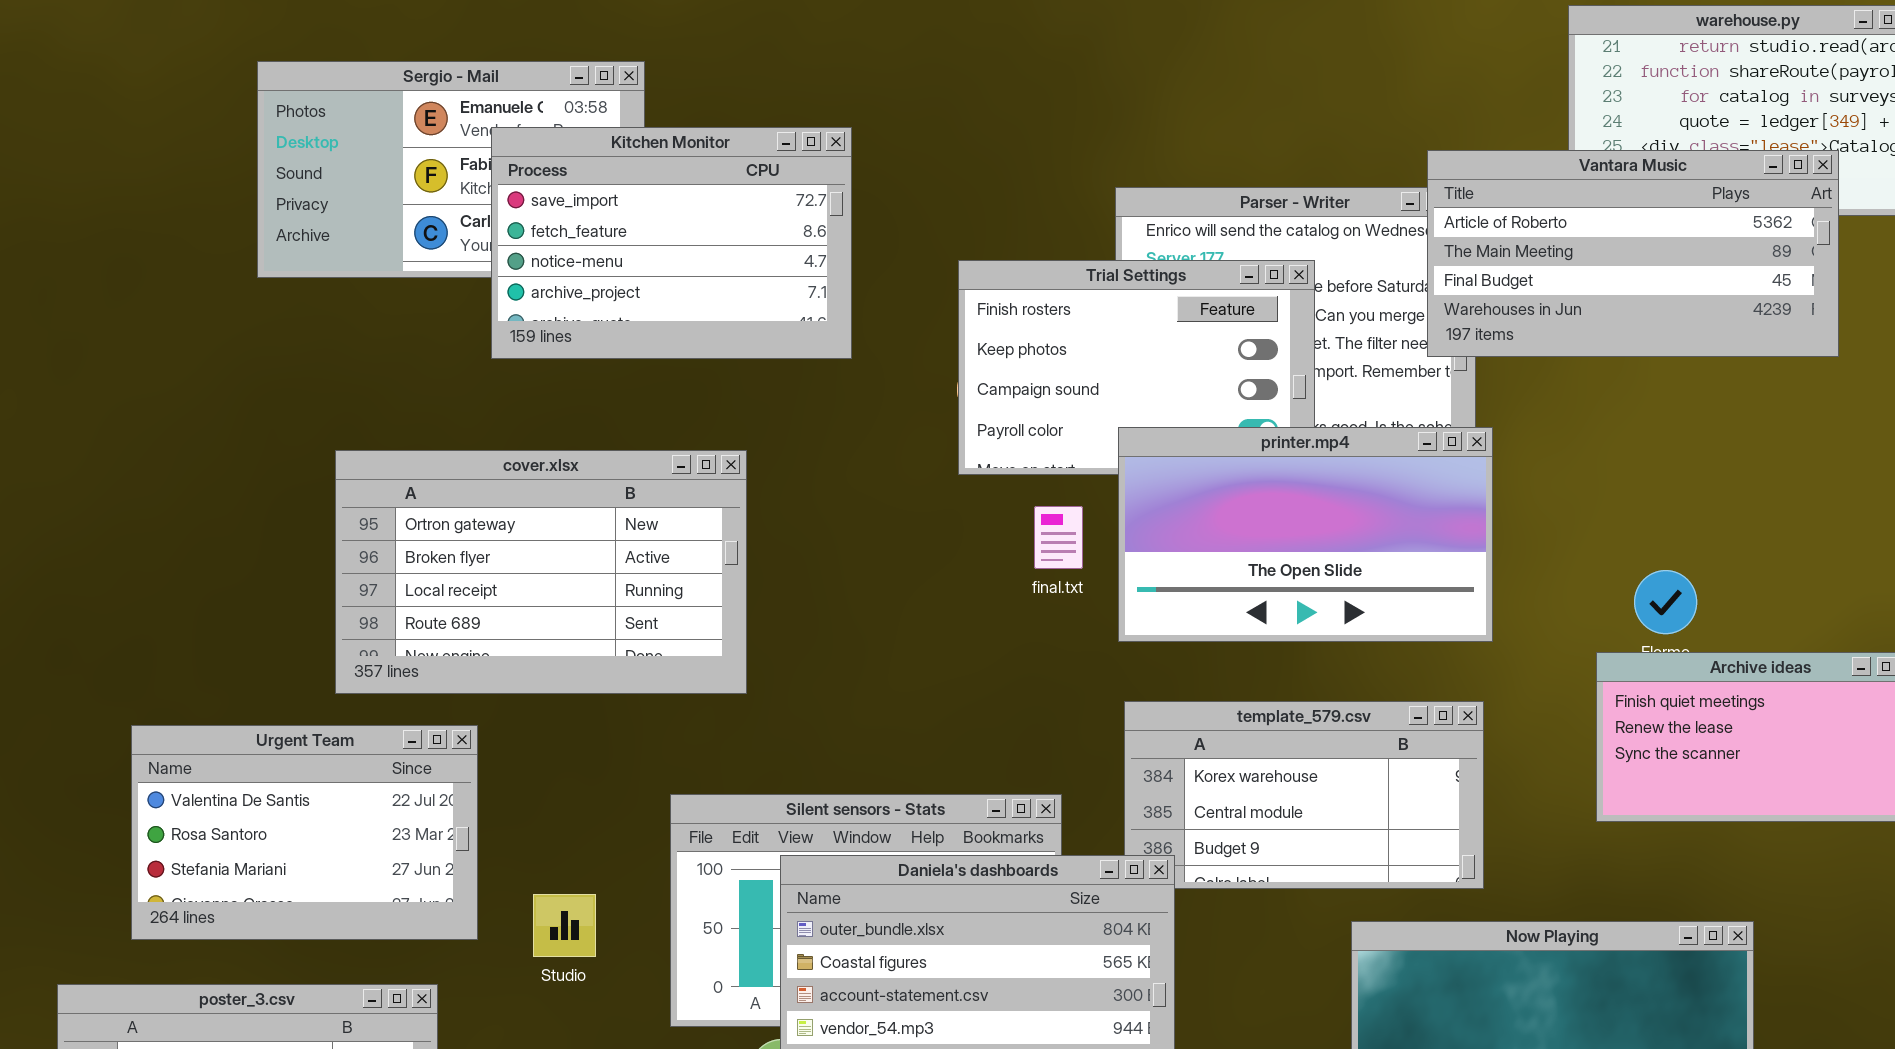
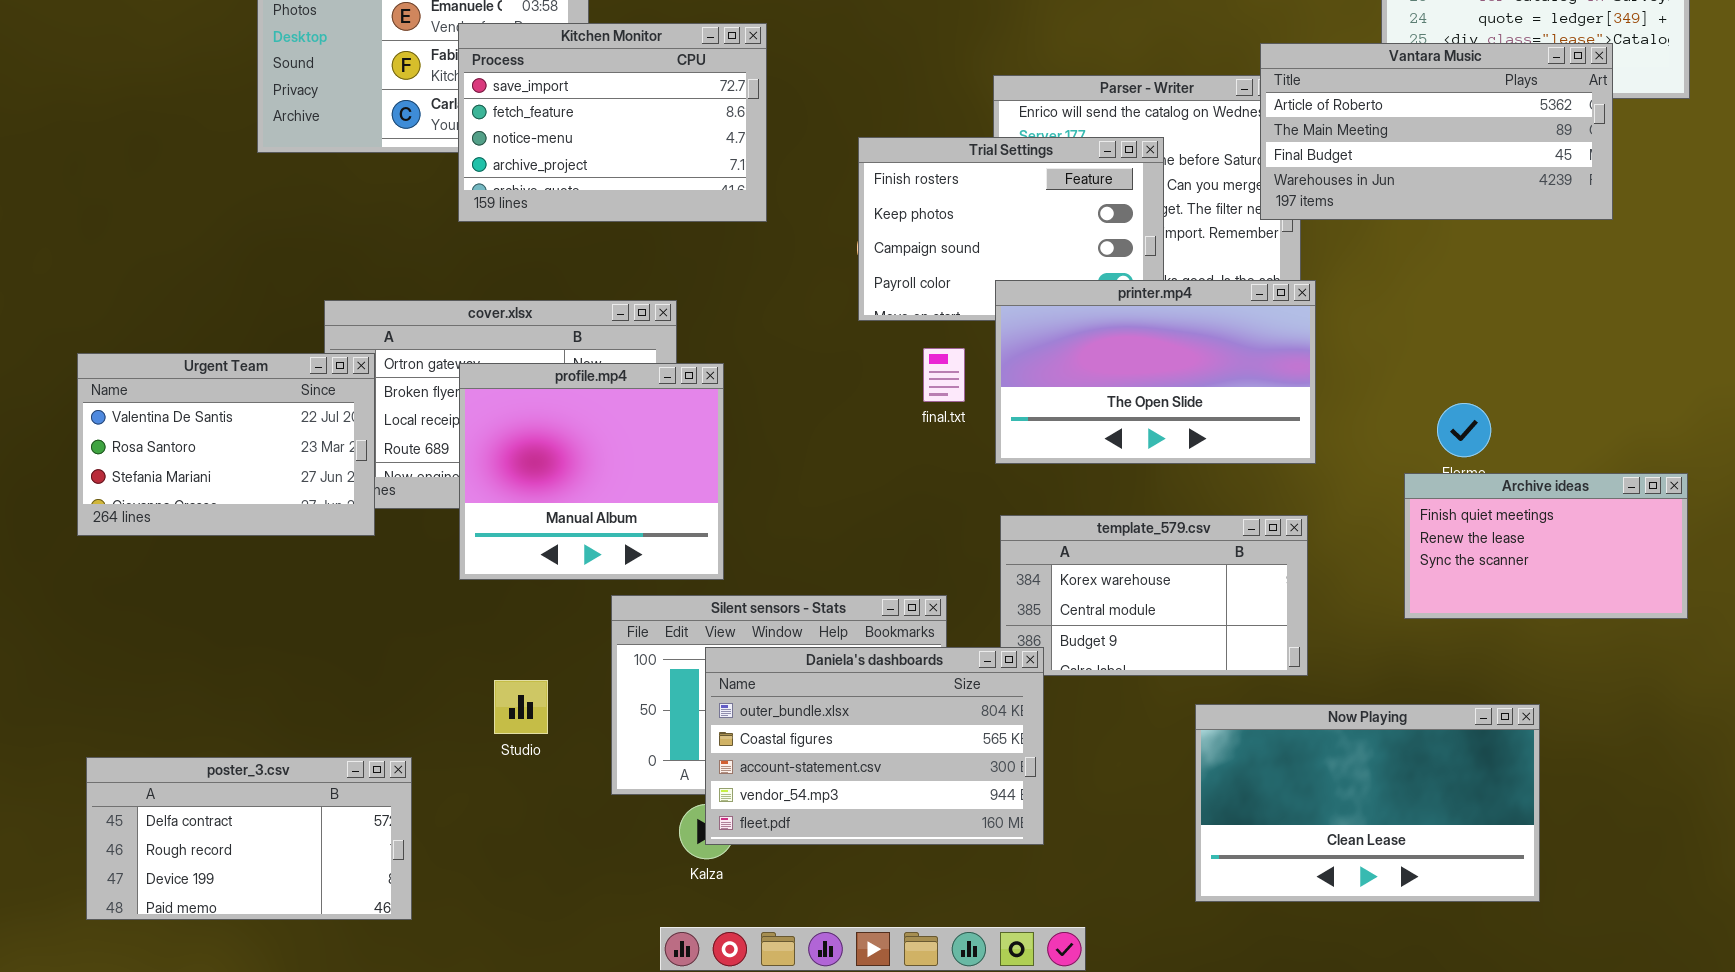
profile.mp4: none -> [459,363,724,580], opened
Urgent Team: [131,725,478,940] -> [77,353,375,536], moved

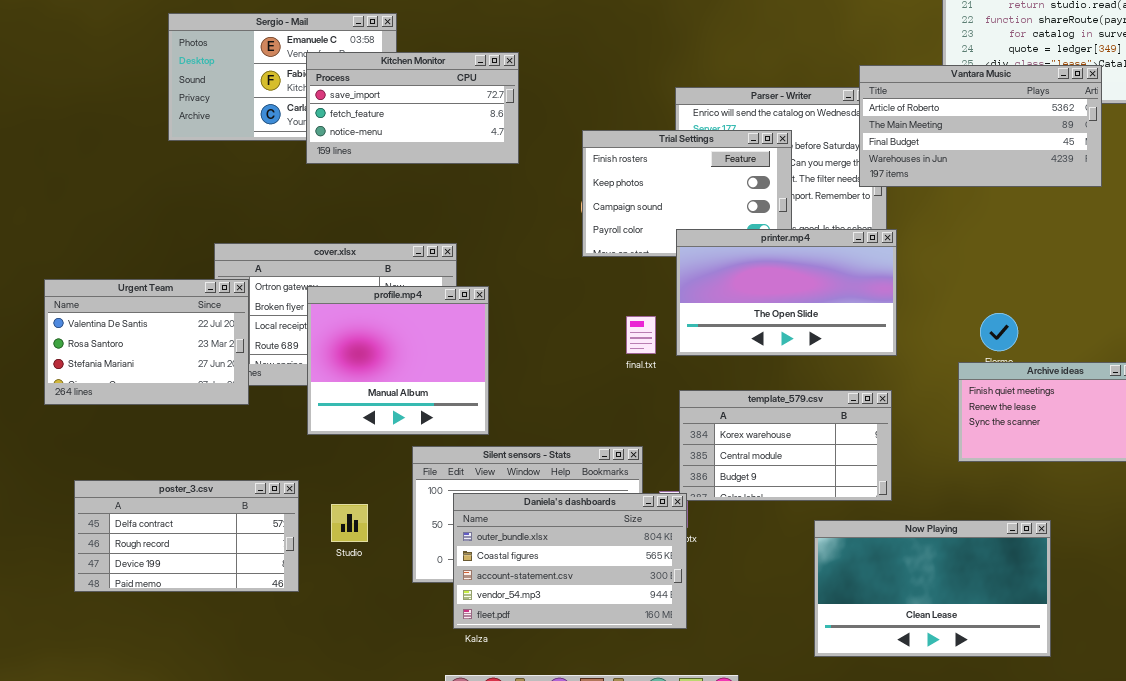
Kitchen Monitor: [458,23,767,222] -> [306,52,519,164], resized
final.txt: [923,348,965,402] -> [626,316,656,354], moved
Daniela's dashboards: [705,647,1044,845] -> [453,493,687,629], moved
poster_3.csv: [86,757,412,920] -> [74,480,299,592], moved

